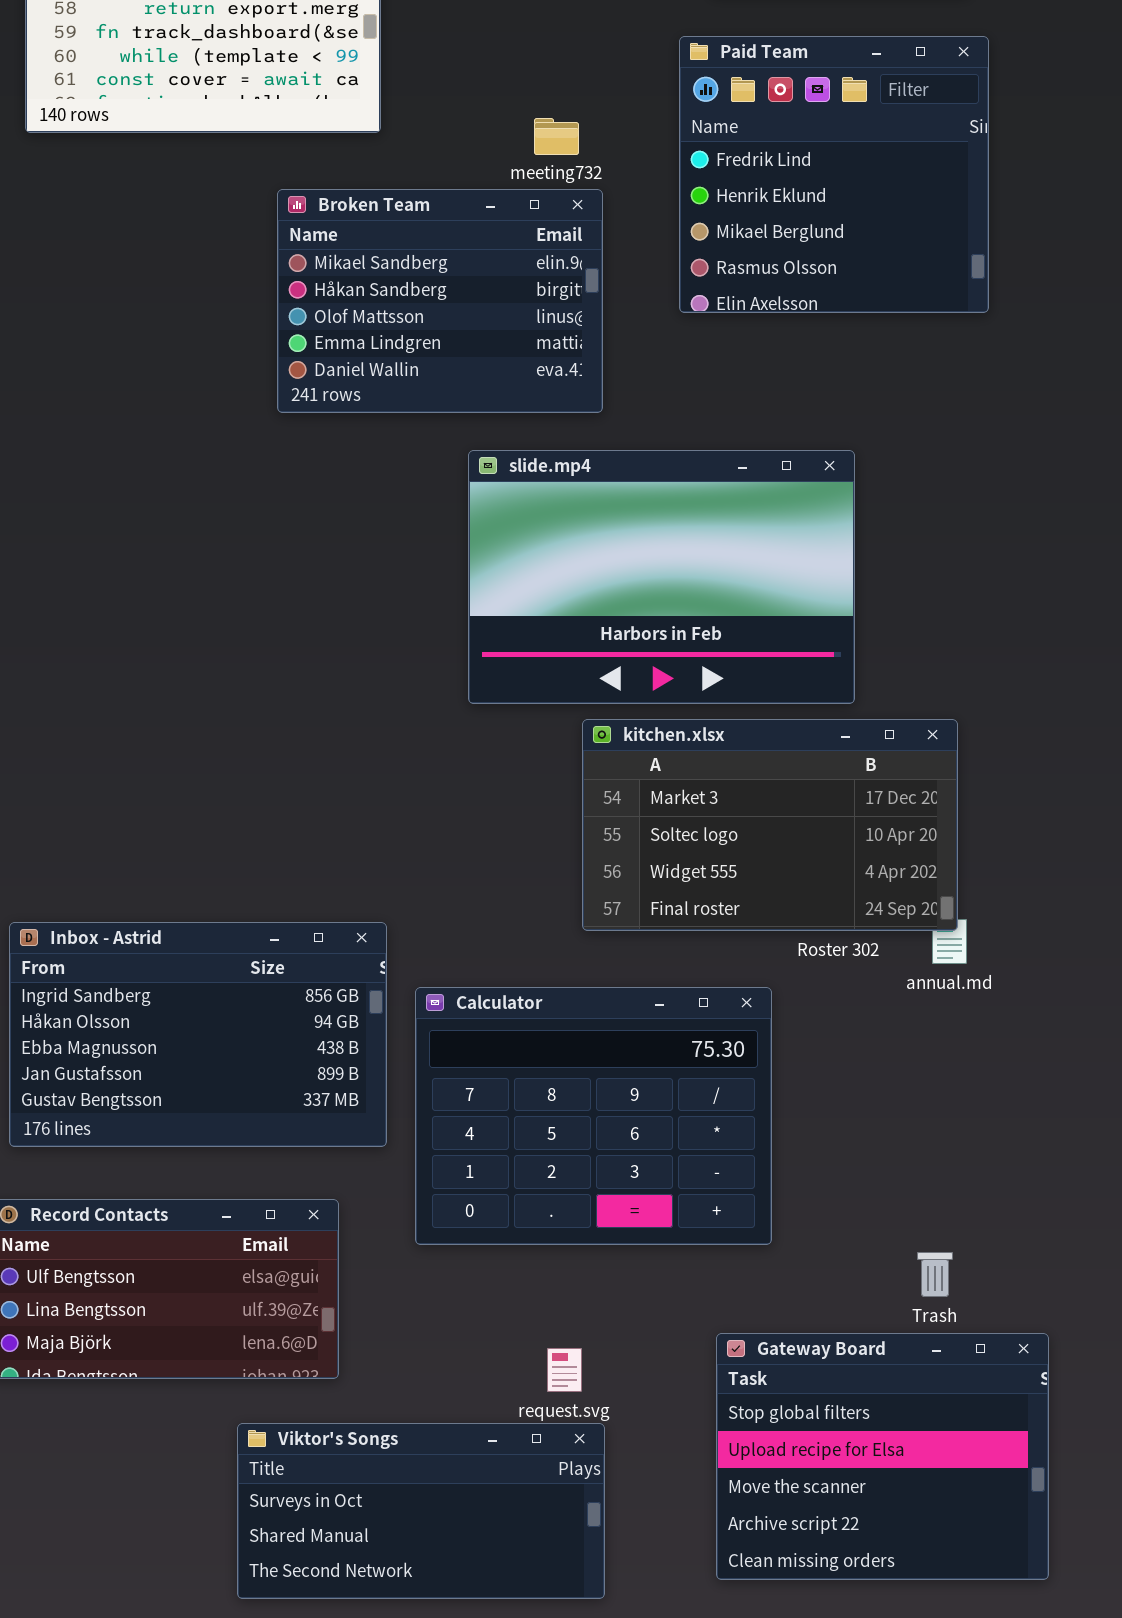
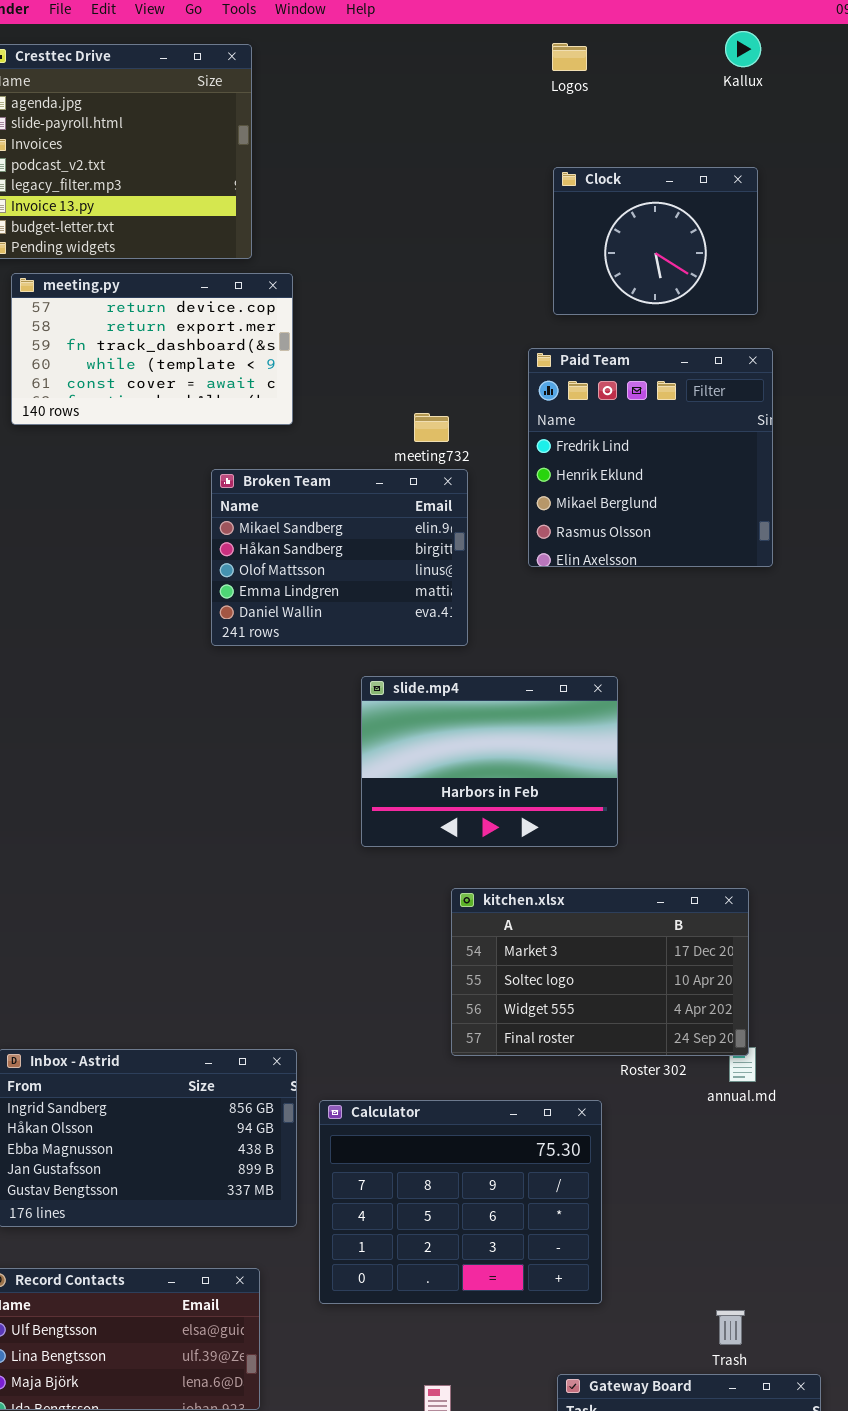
slide.mp4: [468,450,855,704] -> [361,676,618,847], resized

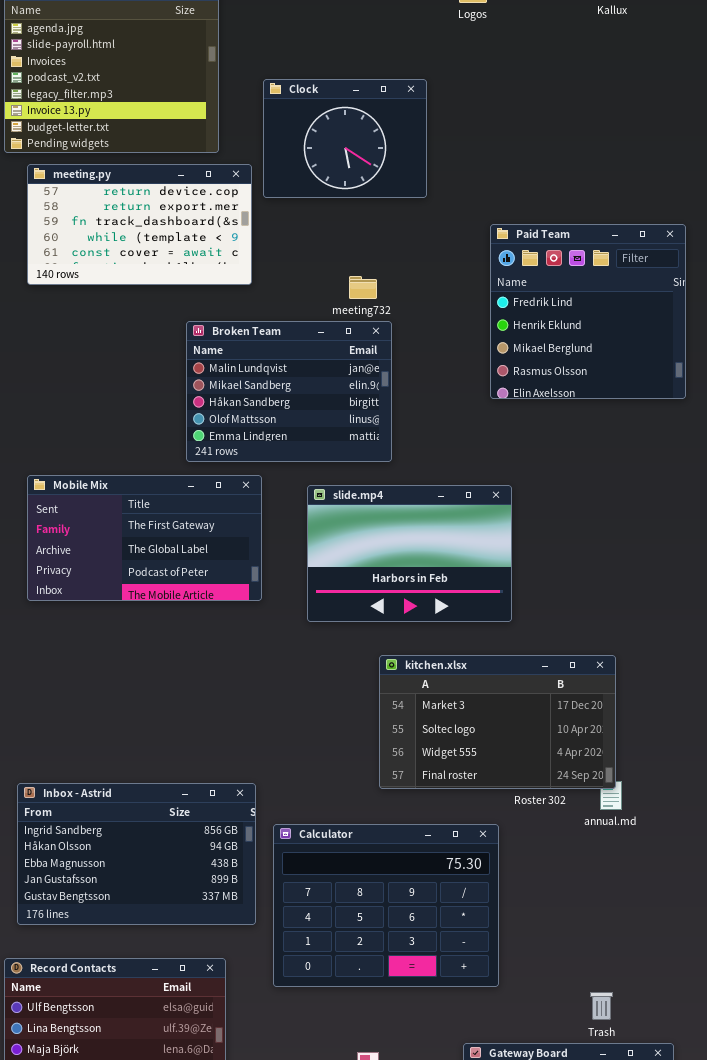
Clock: [553,167,758,315] -> [263,79,427,198], moved
Paid Team: [528,348,773,567] -> [490,224,686,399], moved
Broken Team: [211,469,468,646] -> [186,321,392,462], scrolled up 1 row
Mobile Mix: none -> [27,475,262,601], opened

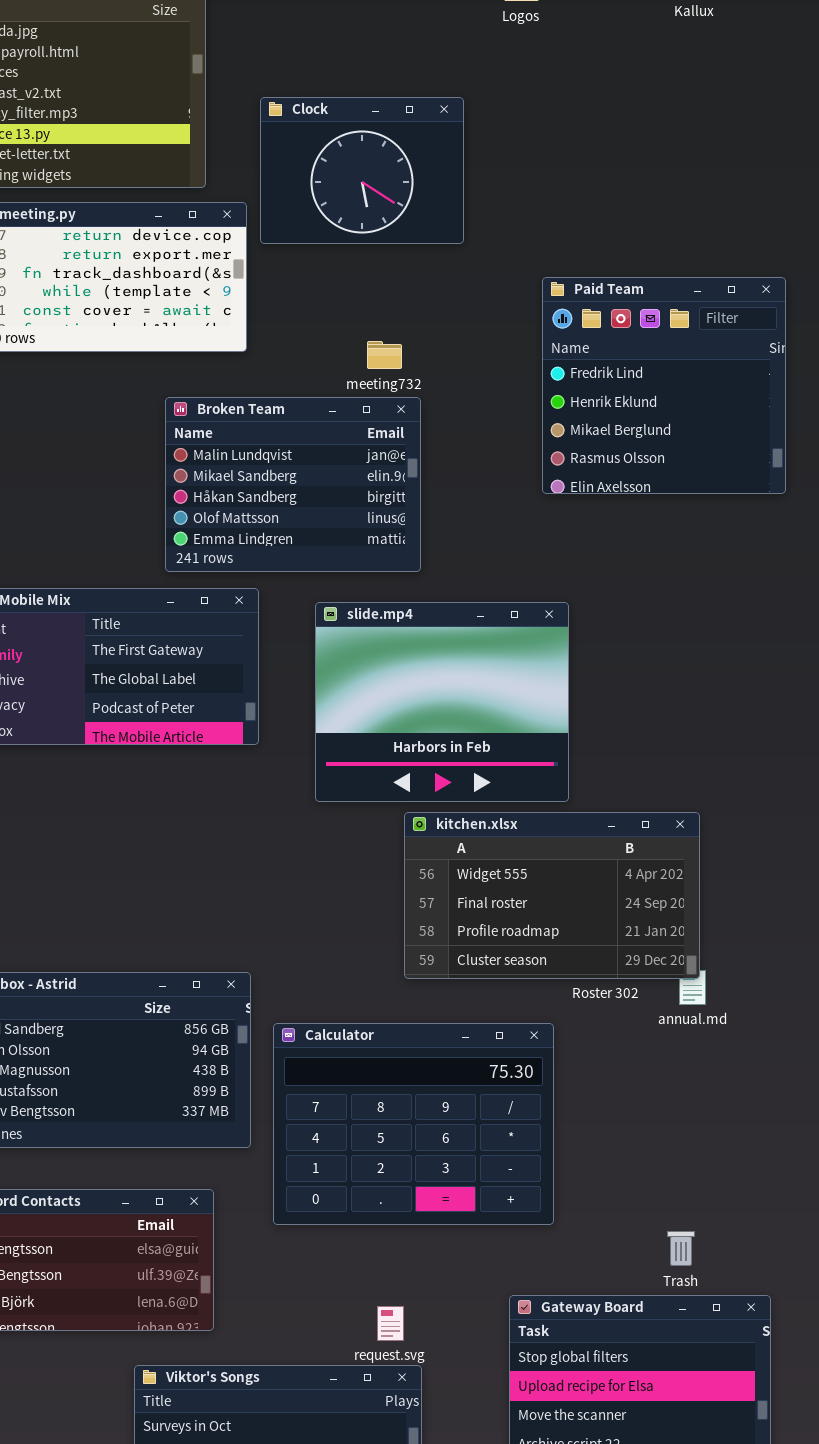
slide.mp4: [307,485,512,622] -> [315,602,569,802], resized
kitchen.xlsx: [379,655,616,789] -> [404,812,700,979], scrolled down 2 rows

